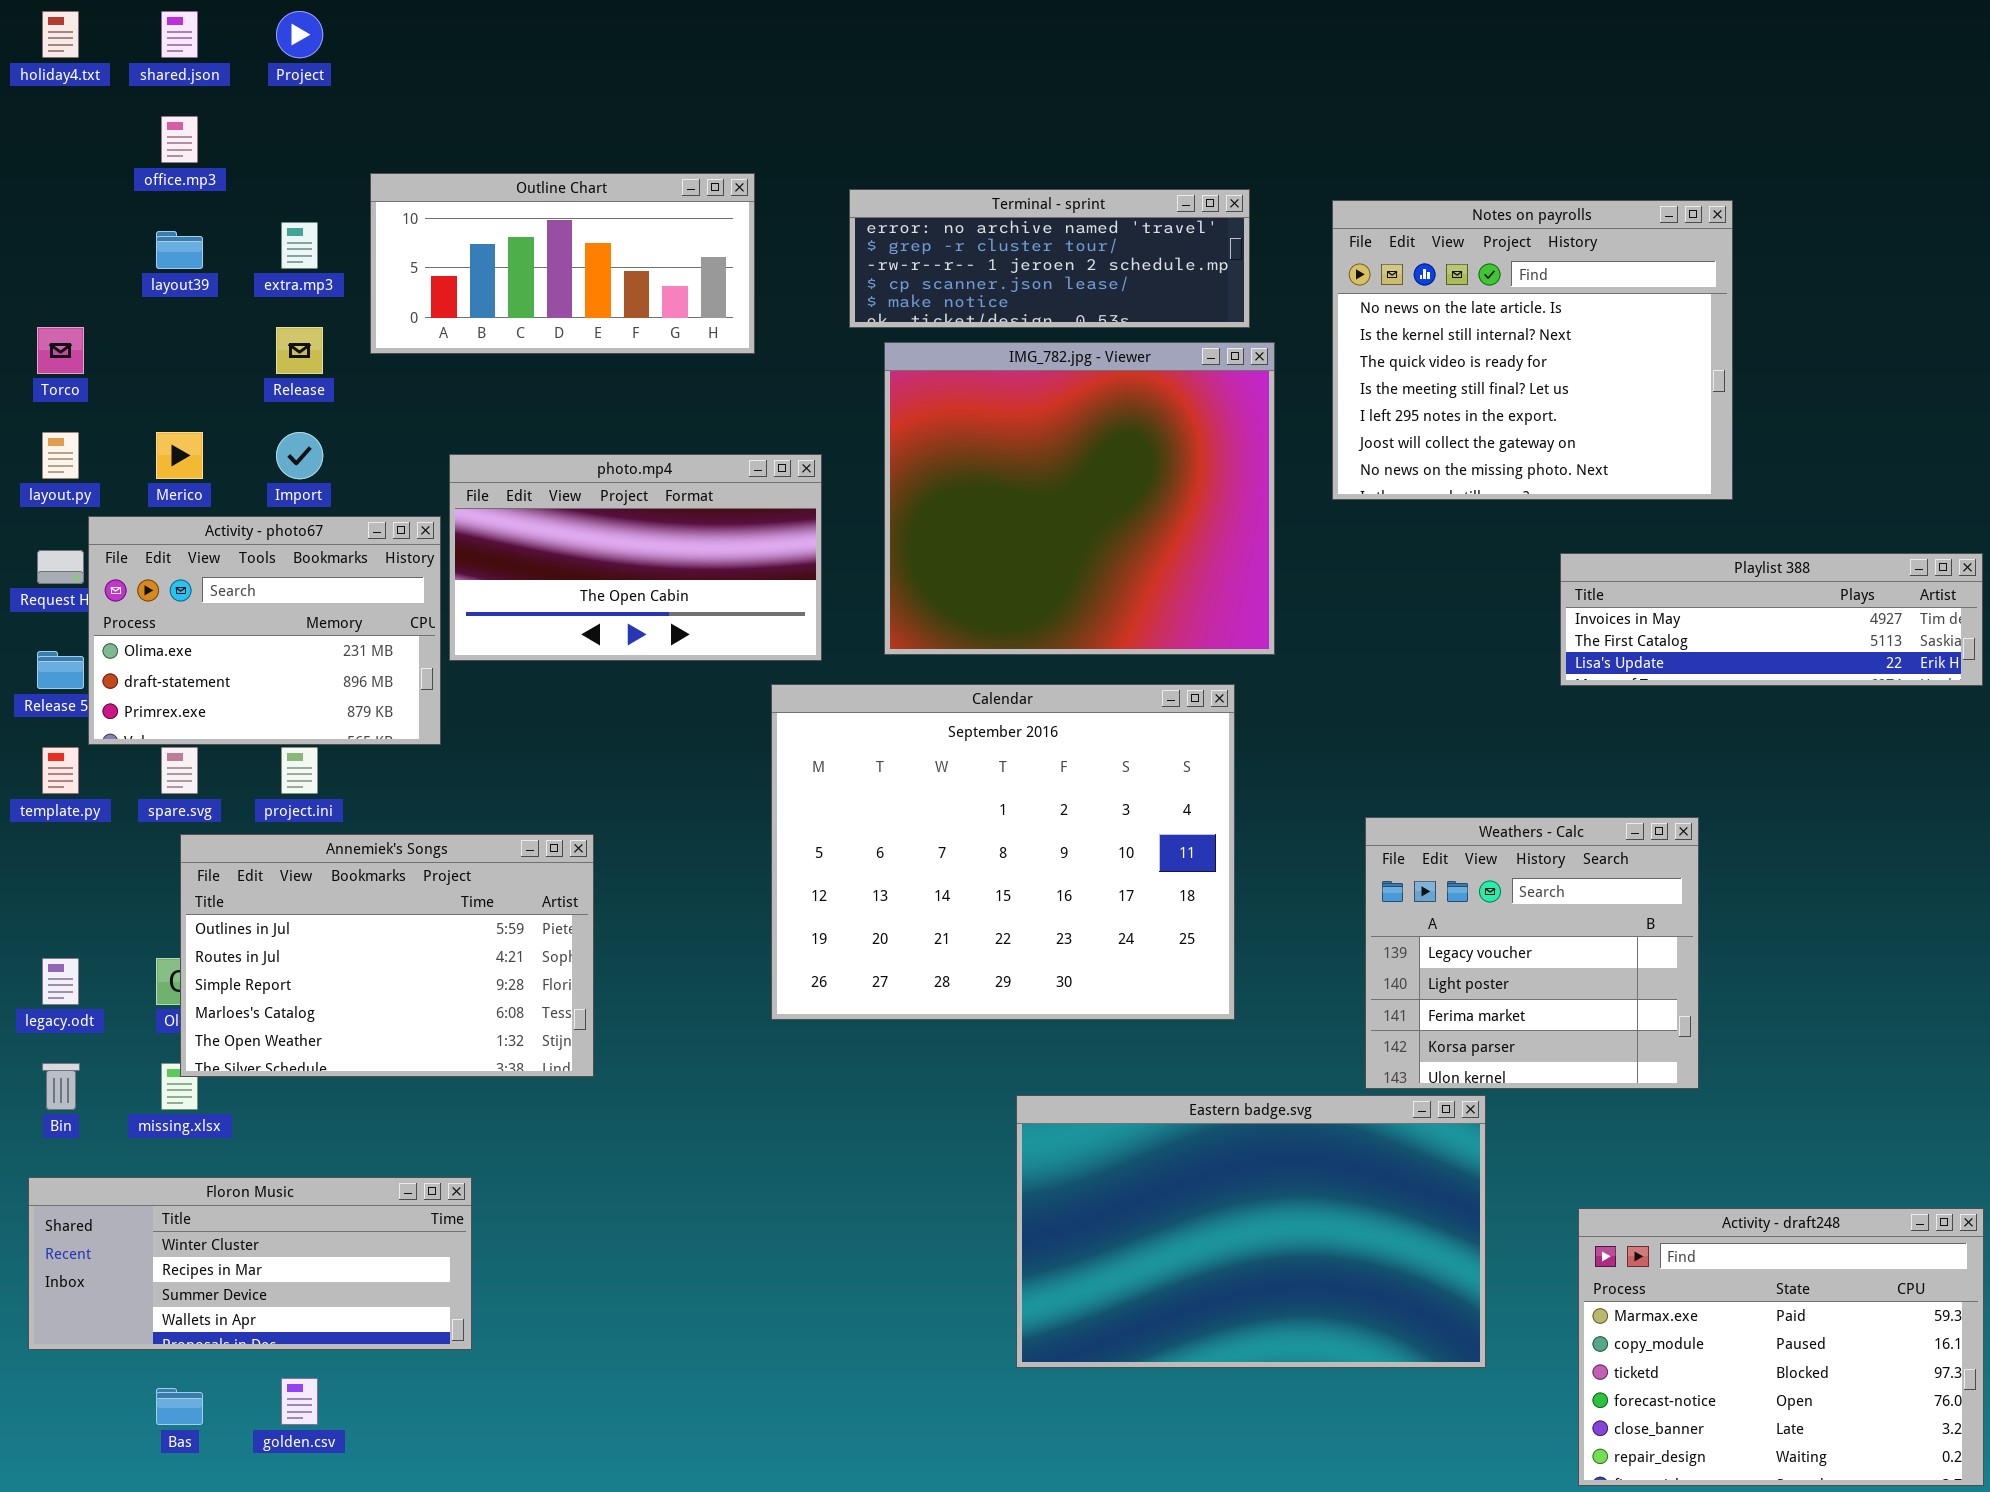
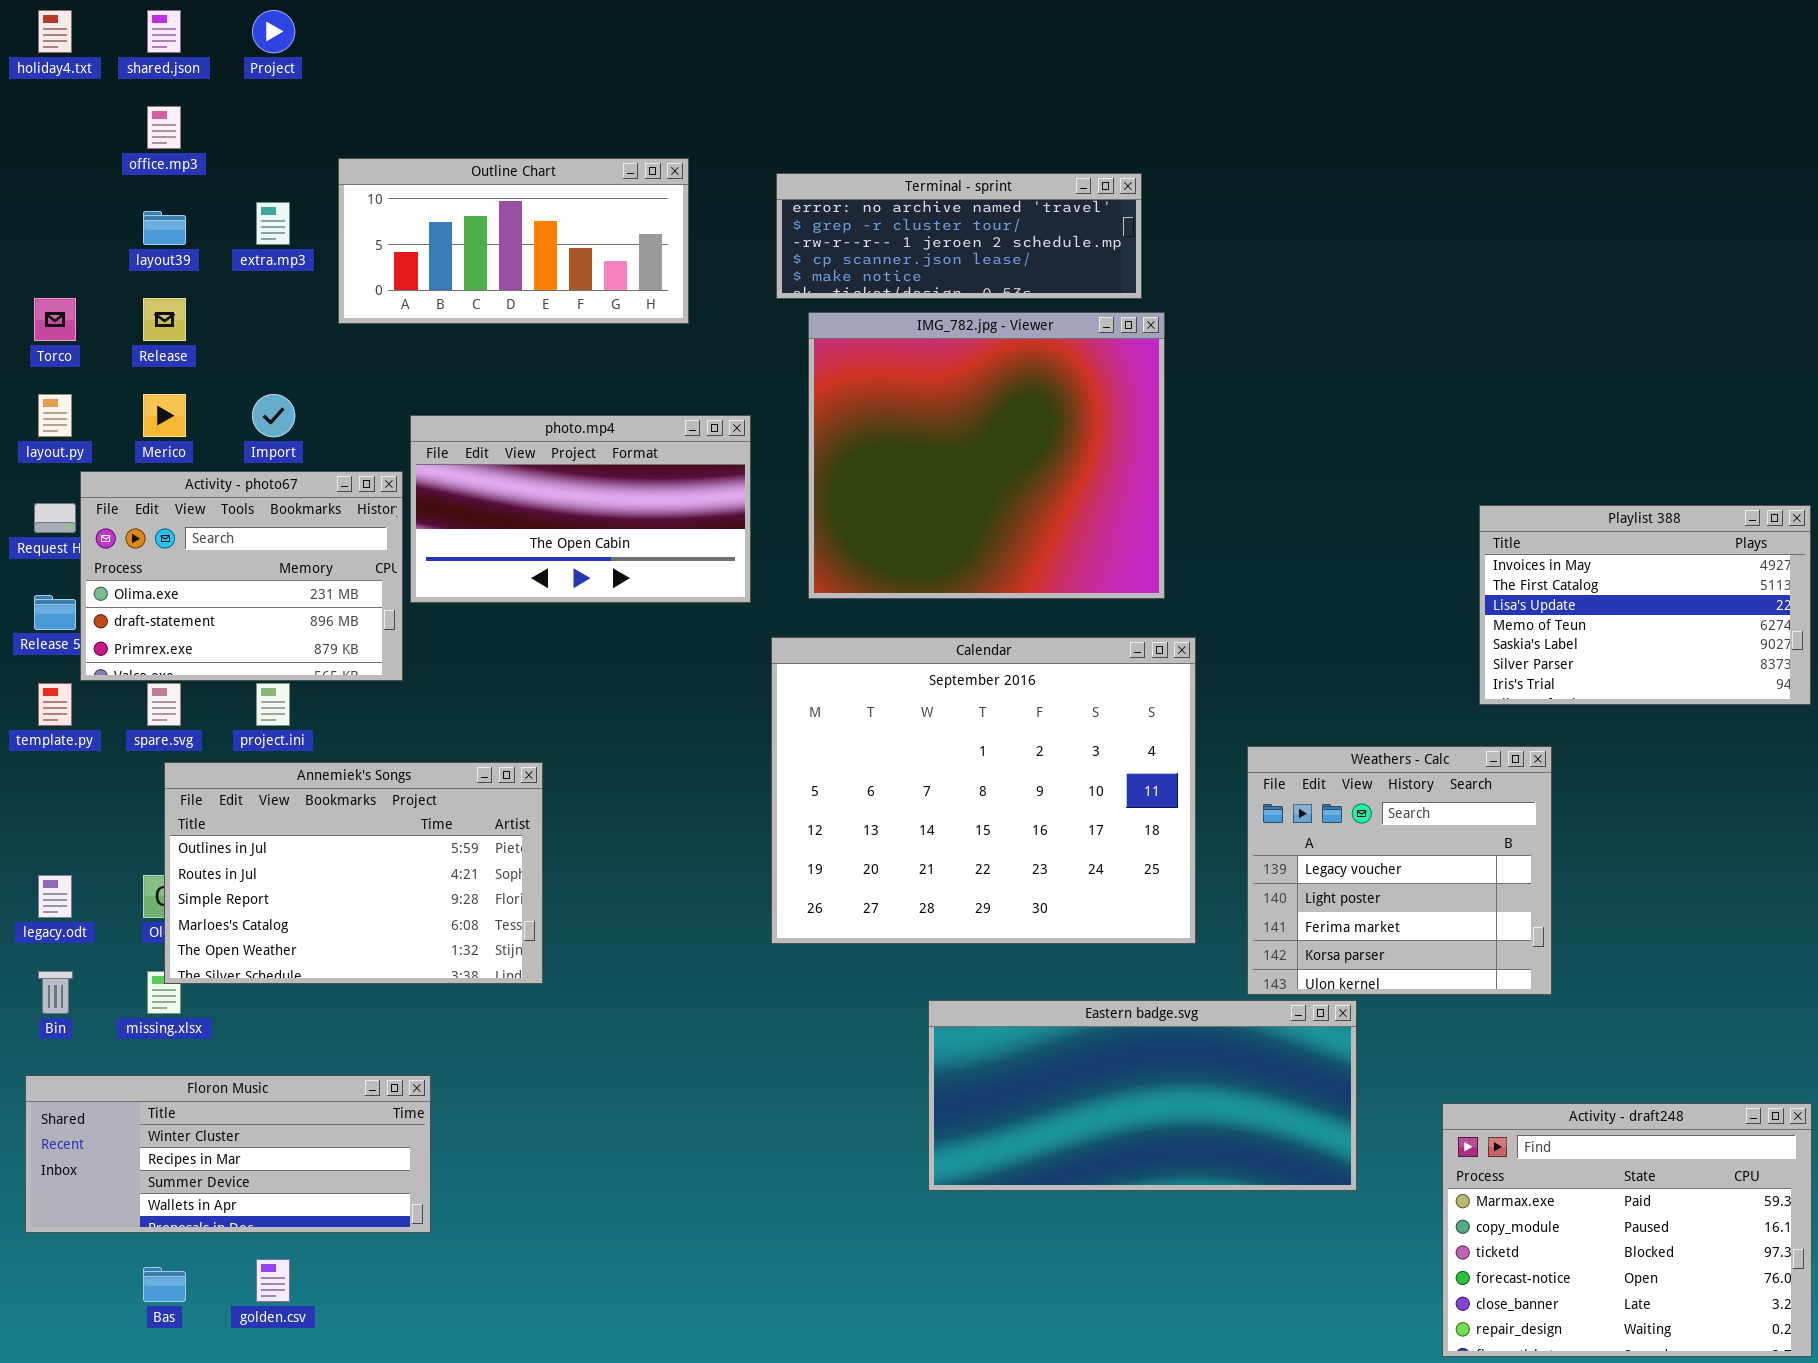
Notes on payrolls: [1332,200,1733,500] -> none, closed
Release: [276,327,323,374] -> [143,298,186,341], moved
Playlist 388: [1560,553,1983,686] -> [1479,505,1811,705], resized
Calendar: [771,684,1235,1020] -> [771,637,1196,944], moved
Eastern badge.svg: [1016,1095,1486,1368] -> [928,1000,1357,1191], resized

